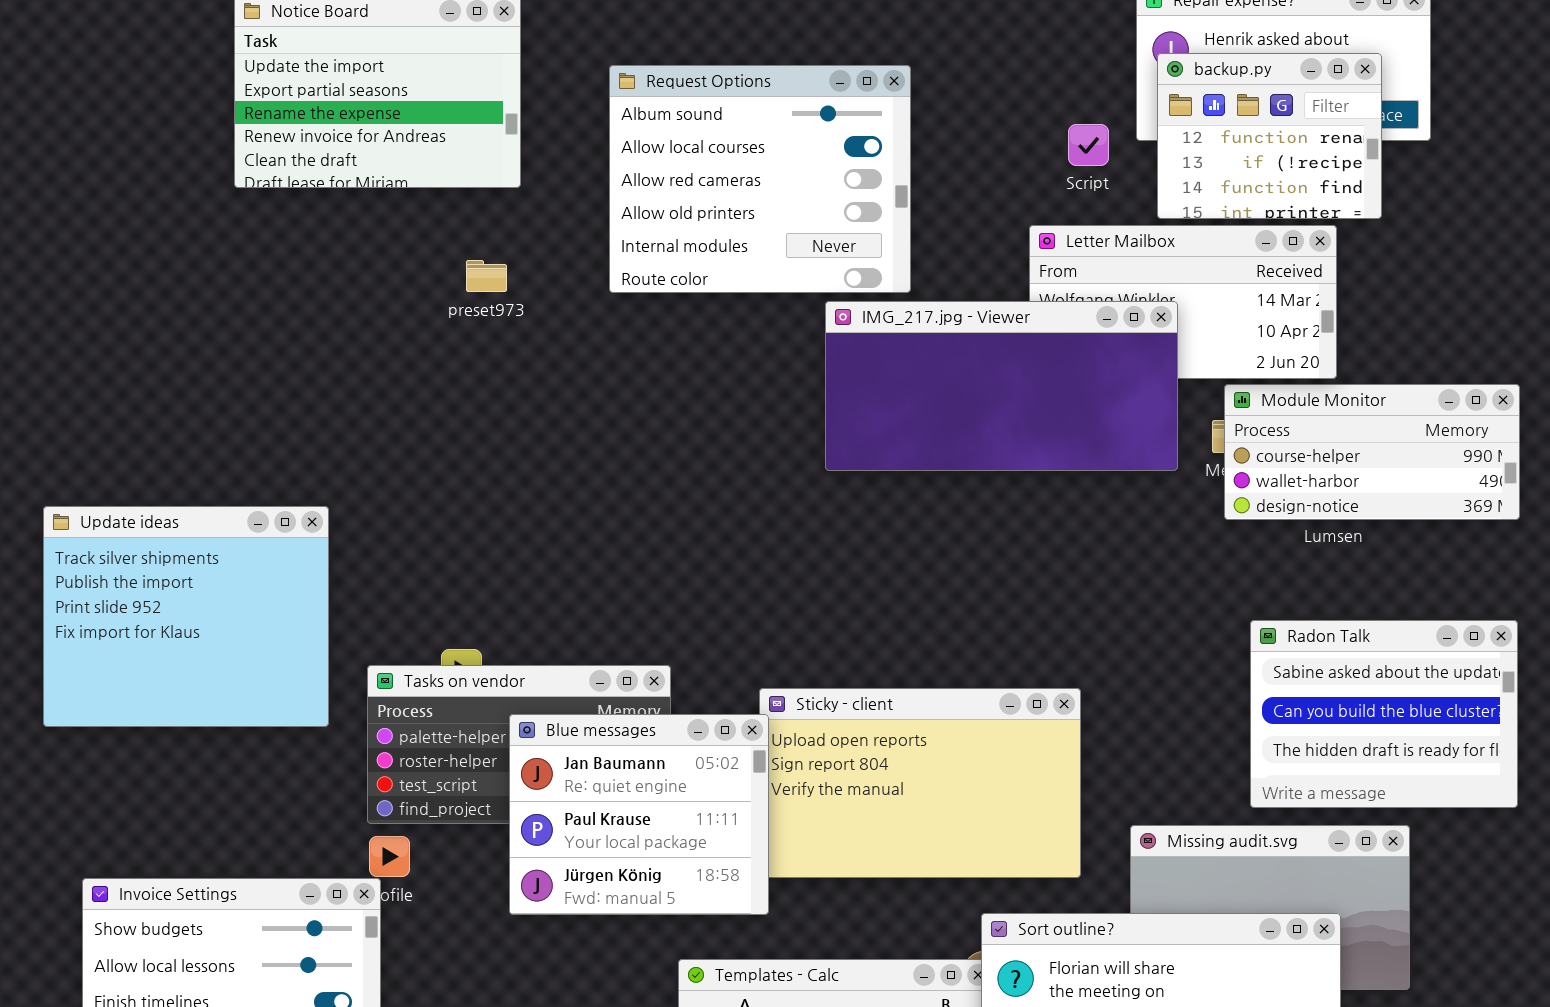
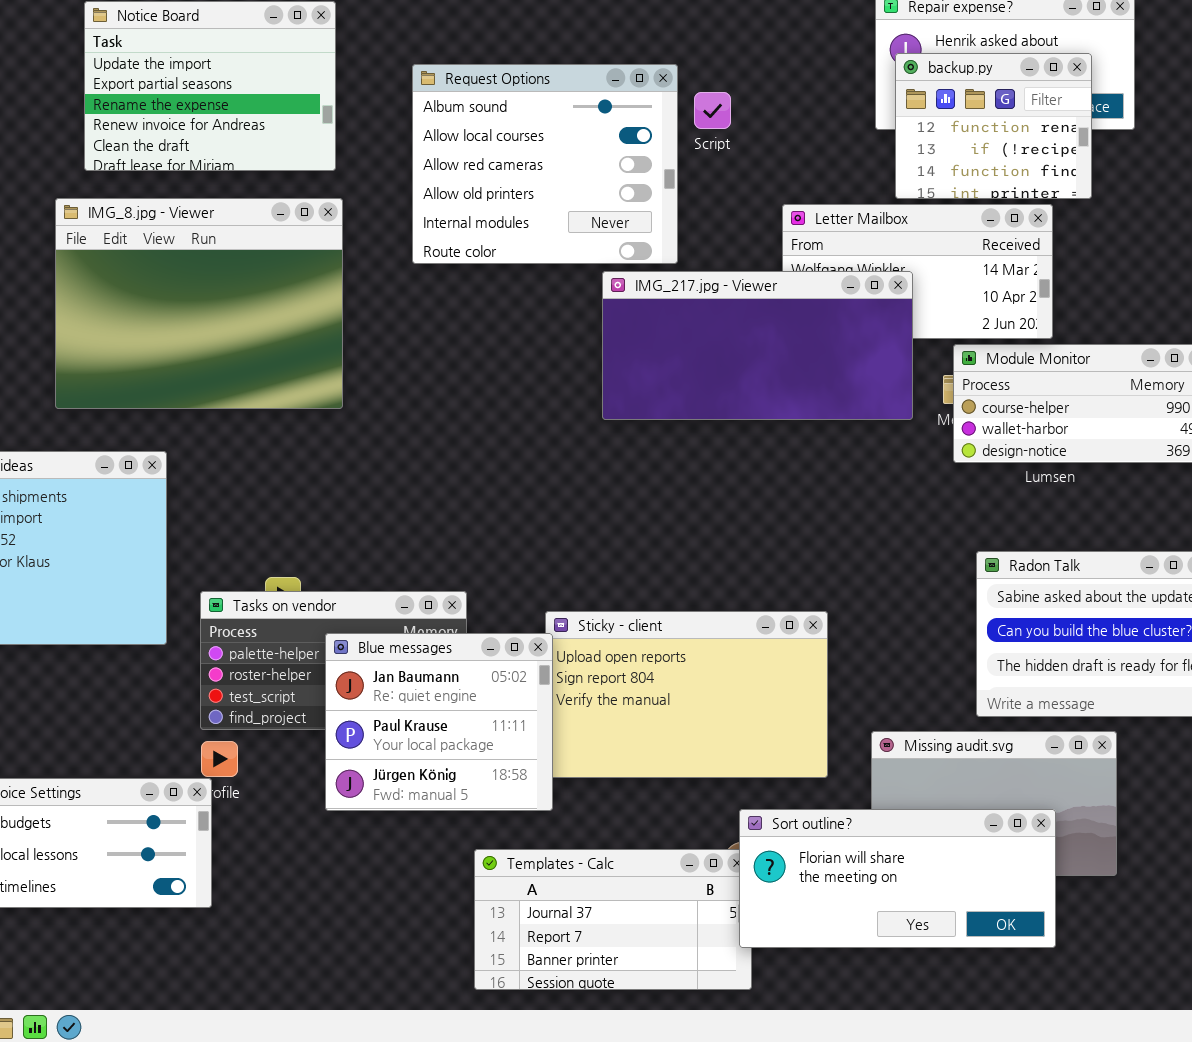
Script: [1068,124,1109,166] -> [694,92,731,129], moved
IMG_8.jpg - Viewer: none -> [55,198,343,409], opened

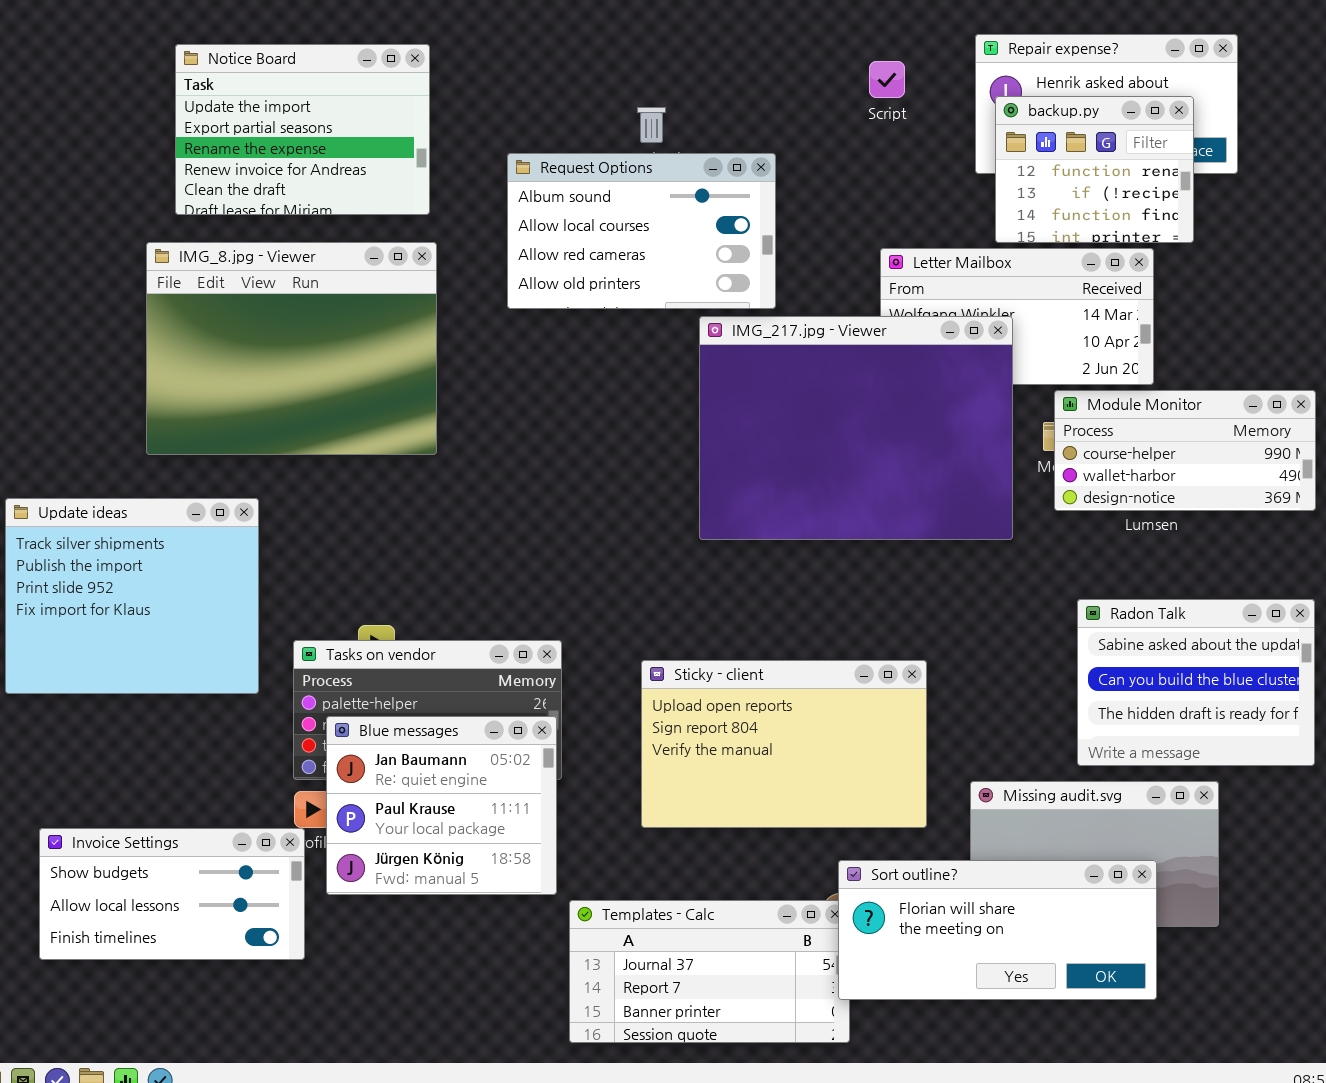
Request Options: [412,64,678,264] -> [507,153,776,309], resized
Script: [694,92,731,129] -> [869,61,905,98], moved
IMG_217.jpg - Viewer: [602,271,913,420] -> [699,316,1013,540], resized
Blue messages: [325,633,553,811] -> [326,716,557,895], moved

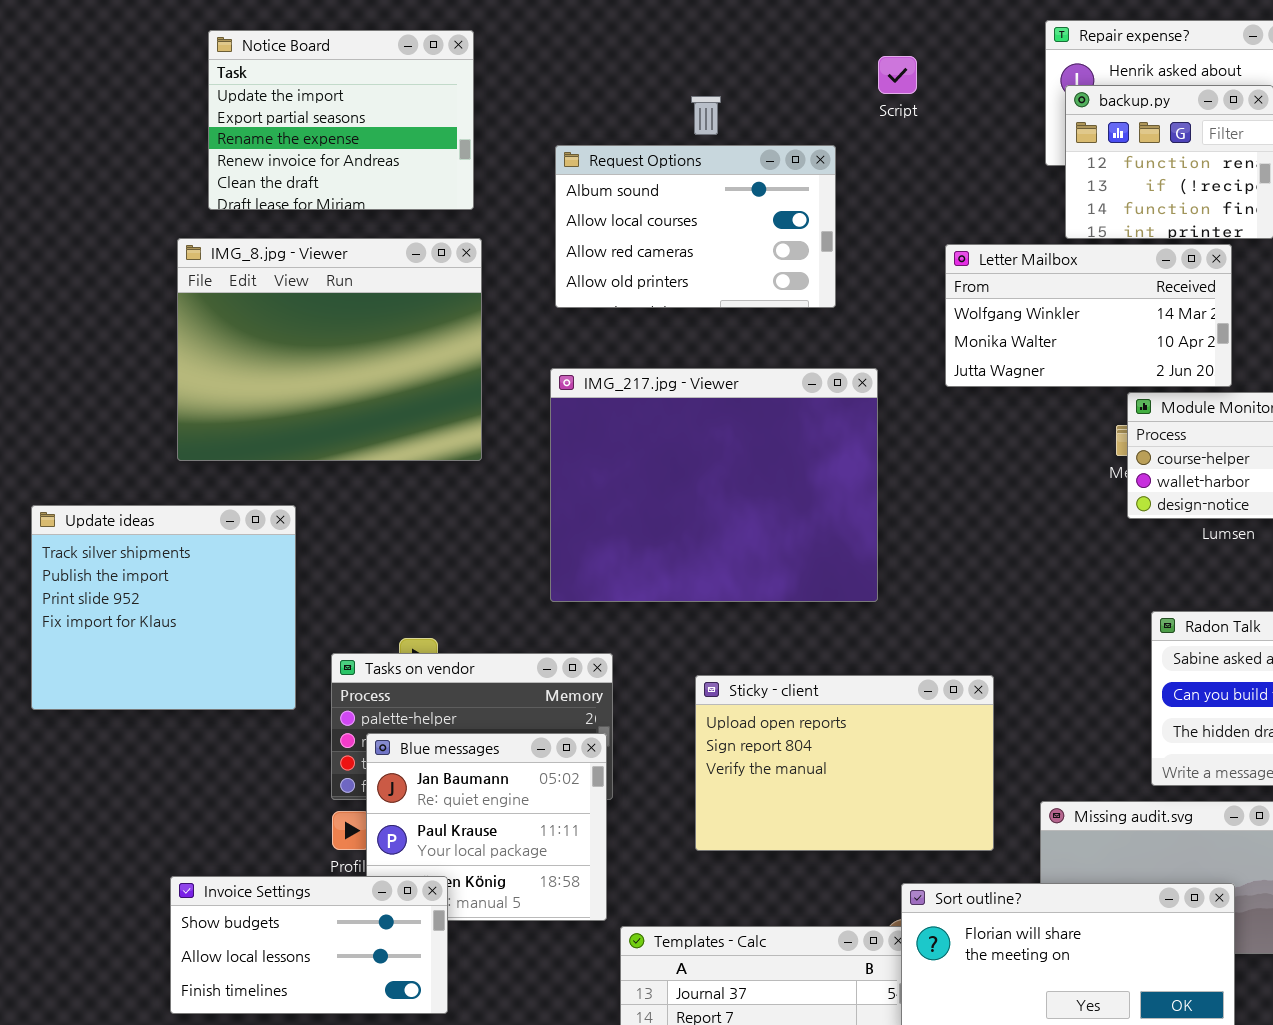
Script: [869,61,905,98] -> [878,56,917,94], moved
IMG_217.jpg - Viewer: [699,316,1013,540] -> [550,368,878,602], moved
Invoice Settings: [39,828,305,960] -> [170,876,448,1014], moved

